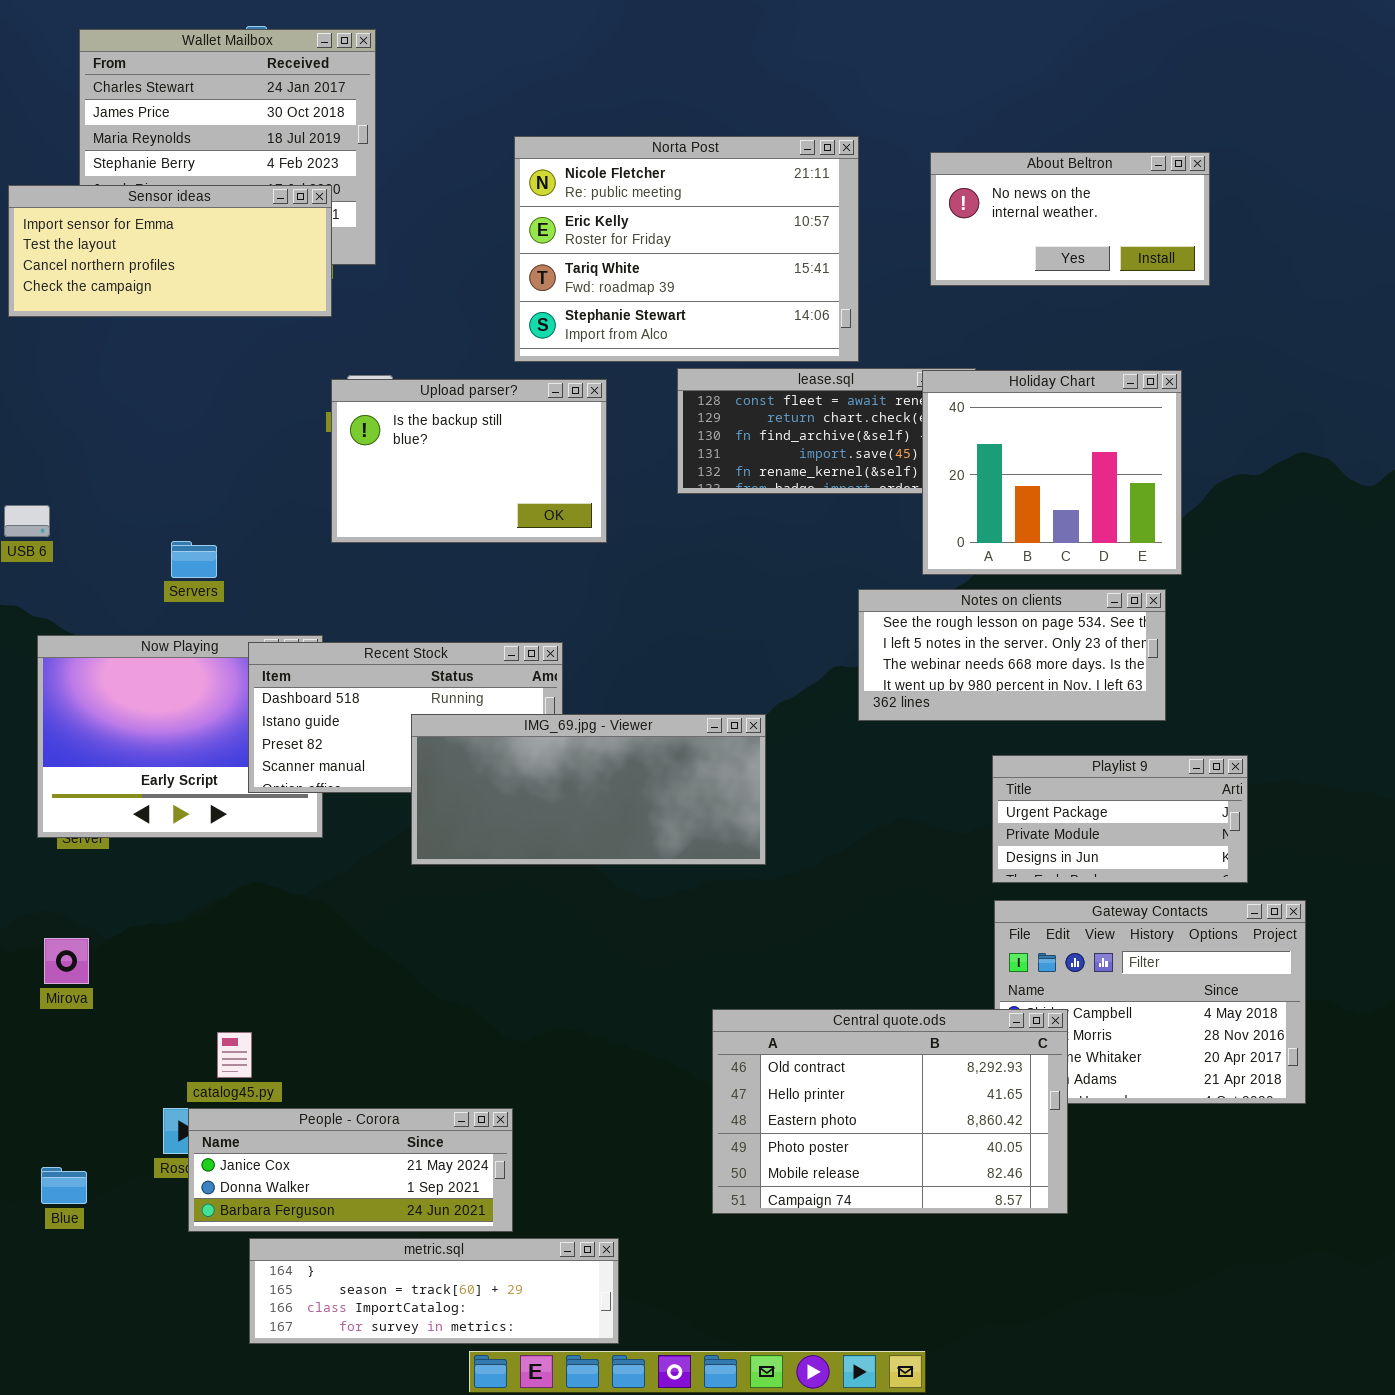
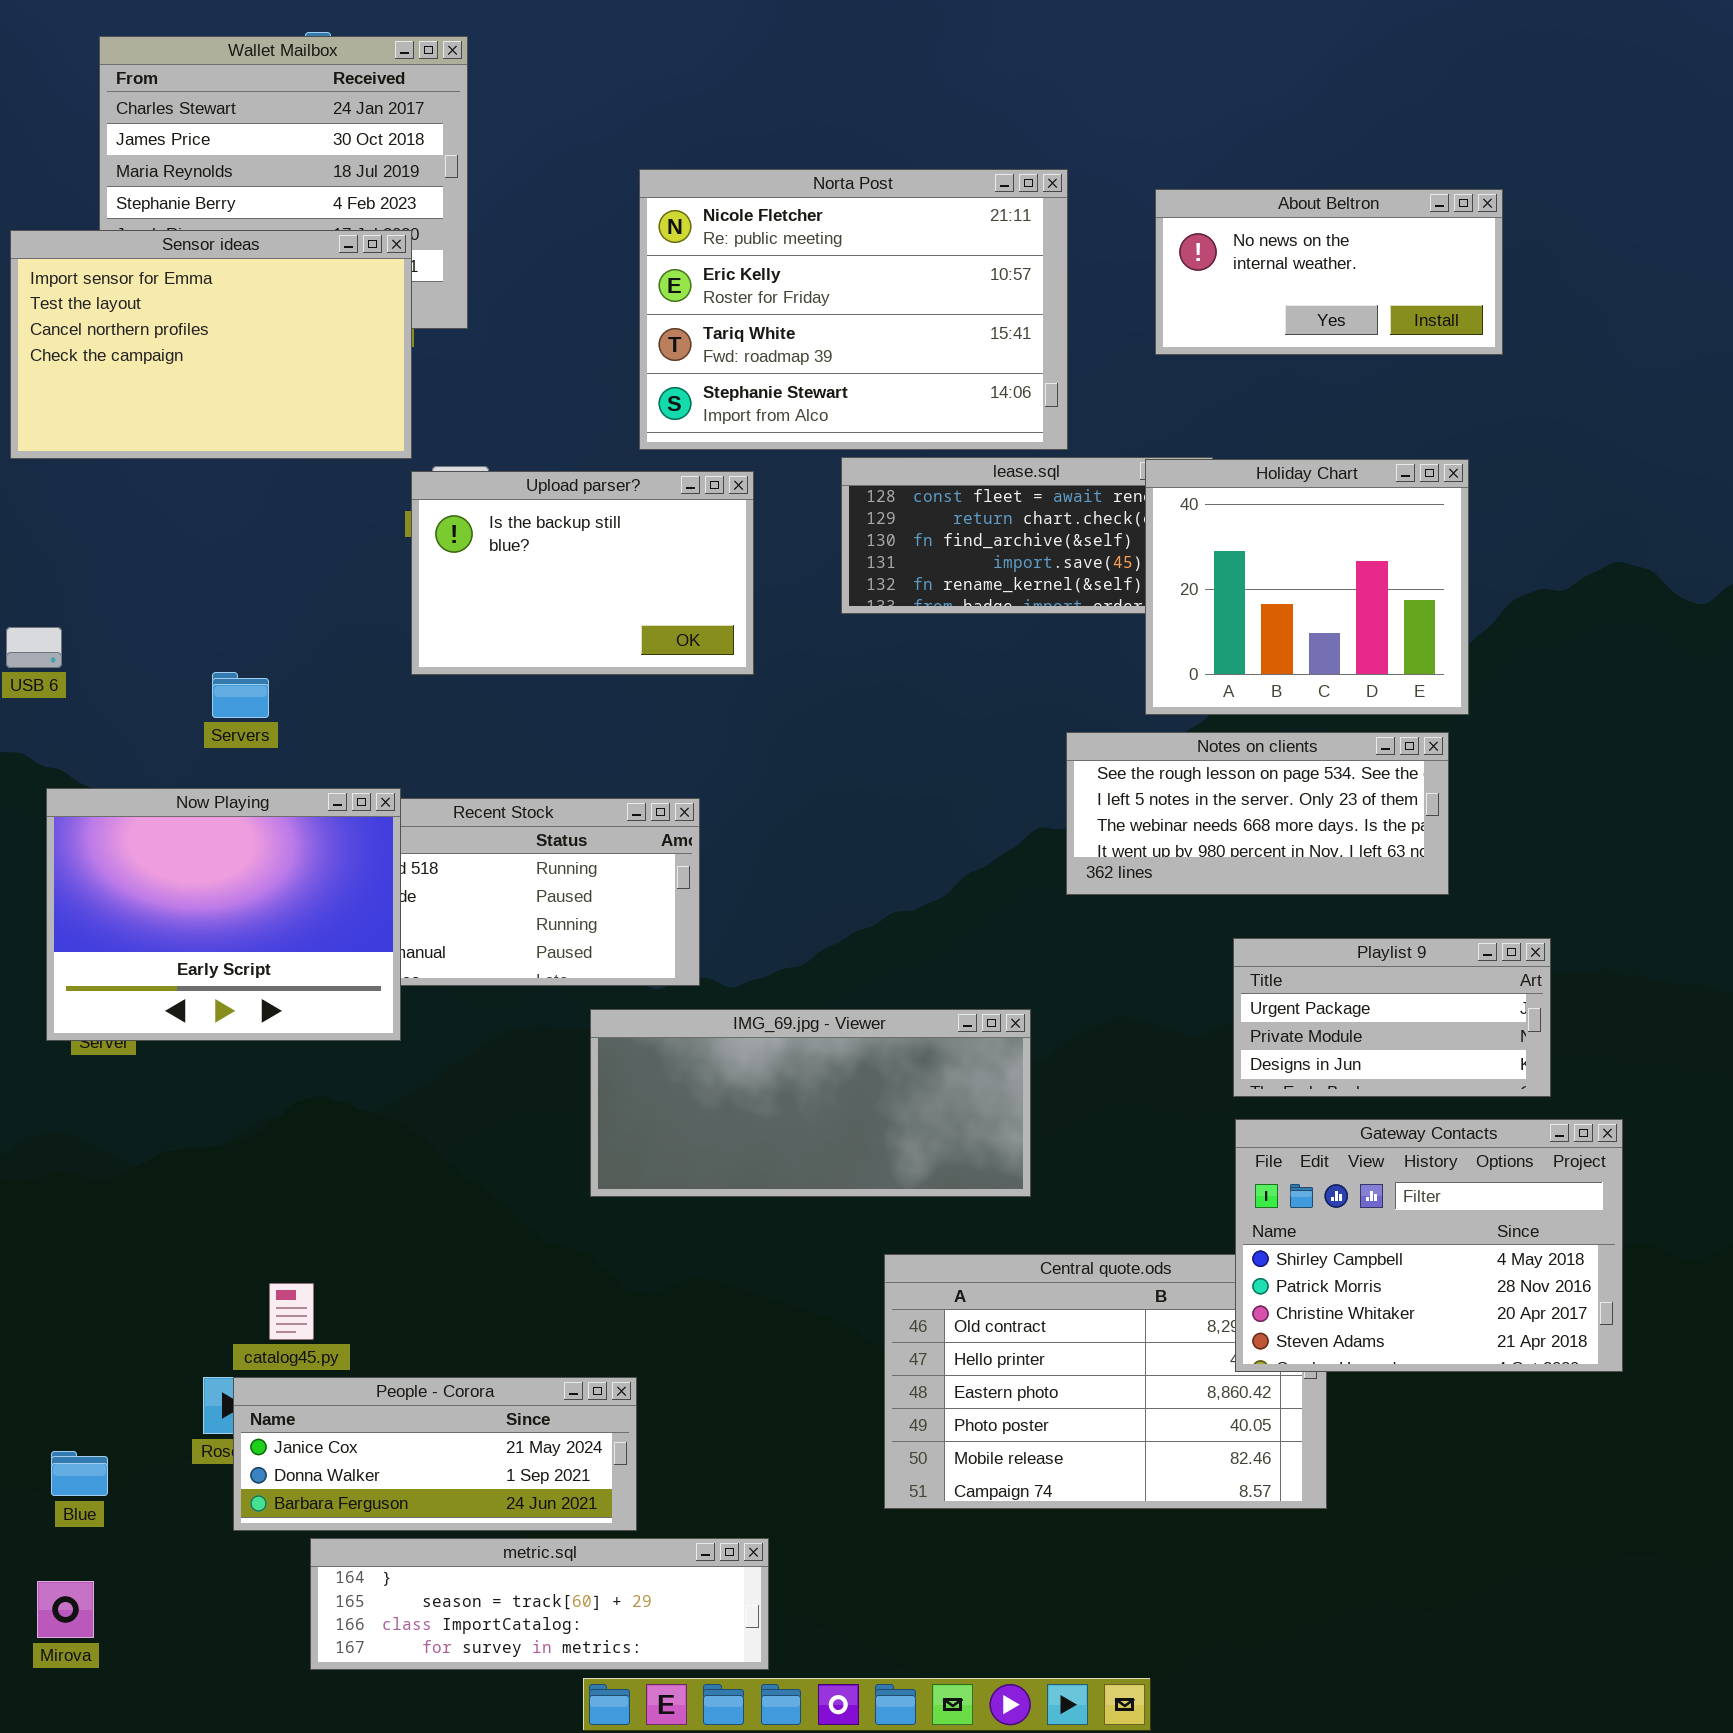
Sensor ideas: [8,185,332,317] -> [10,230,412,459], resized
Now Playing: [37,635,323,838] -> [46,788,401,1041], raised
IMG_69.jpg - Viewer: [411,714,766,865] -> [590,1009,1031,1197], moved
Gateway Contacts: [994,900,1306,1104] -> [1235,1119,1623,1372], raised
Mirova: [44,938,89,984] -> [37,1581,94,1638], moved

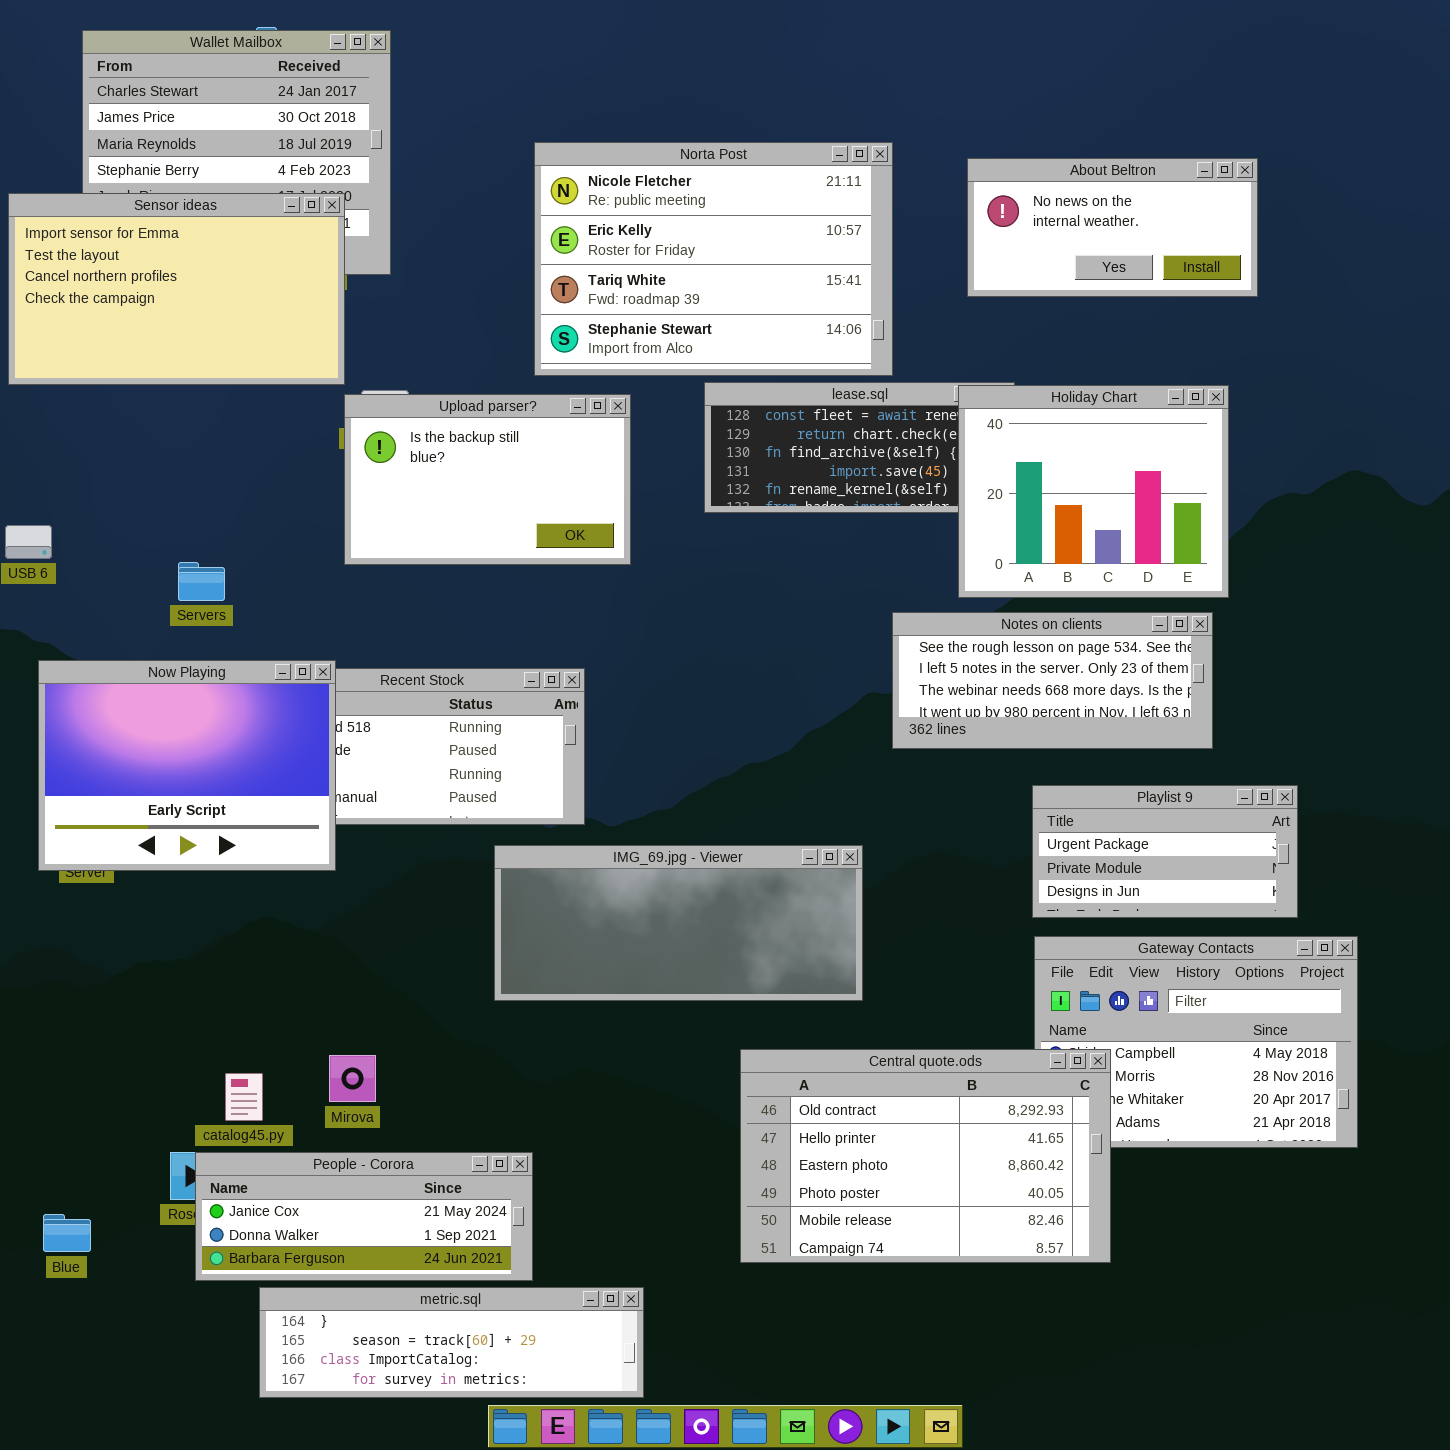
Central quote.ods: [884,1254,1327,1509] -> [740,1049,1111,1263], raised
Mirova: [37,1581,94,1638] -> [329,1055,376,1102], moved

